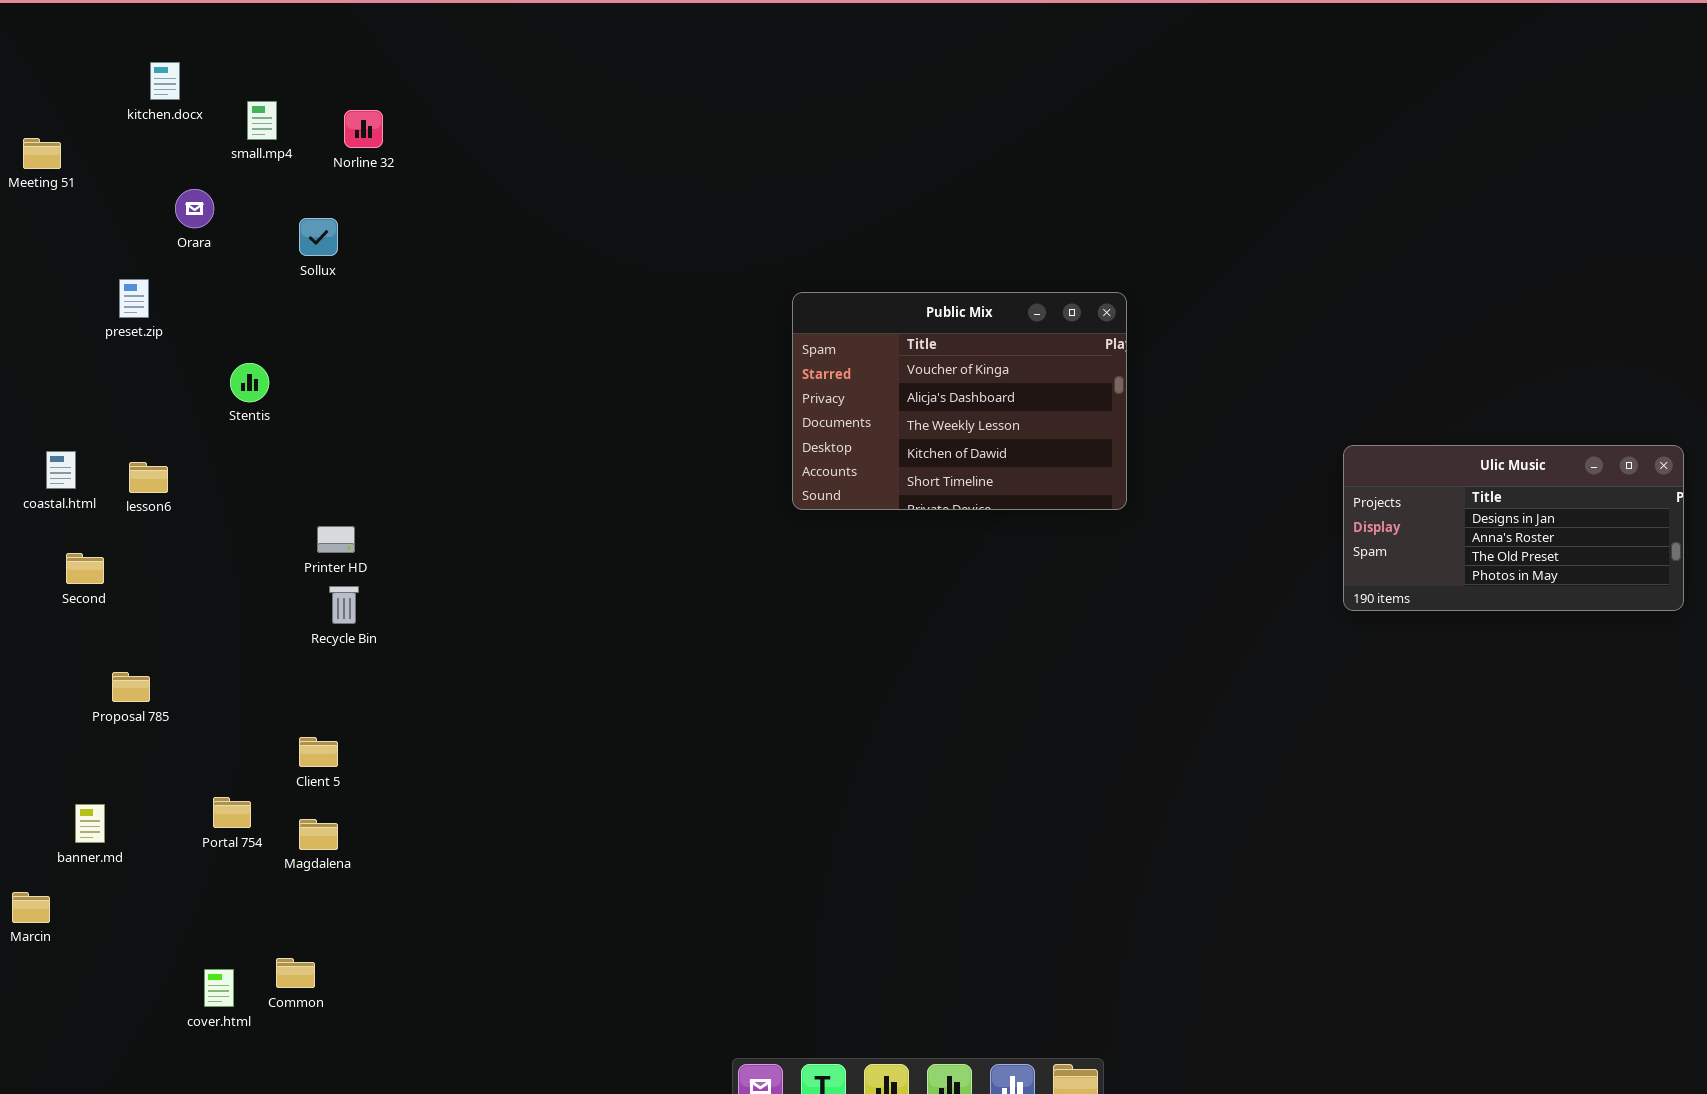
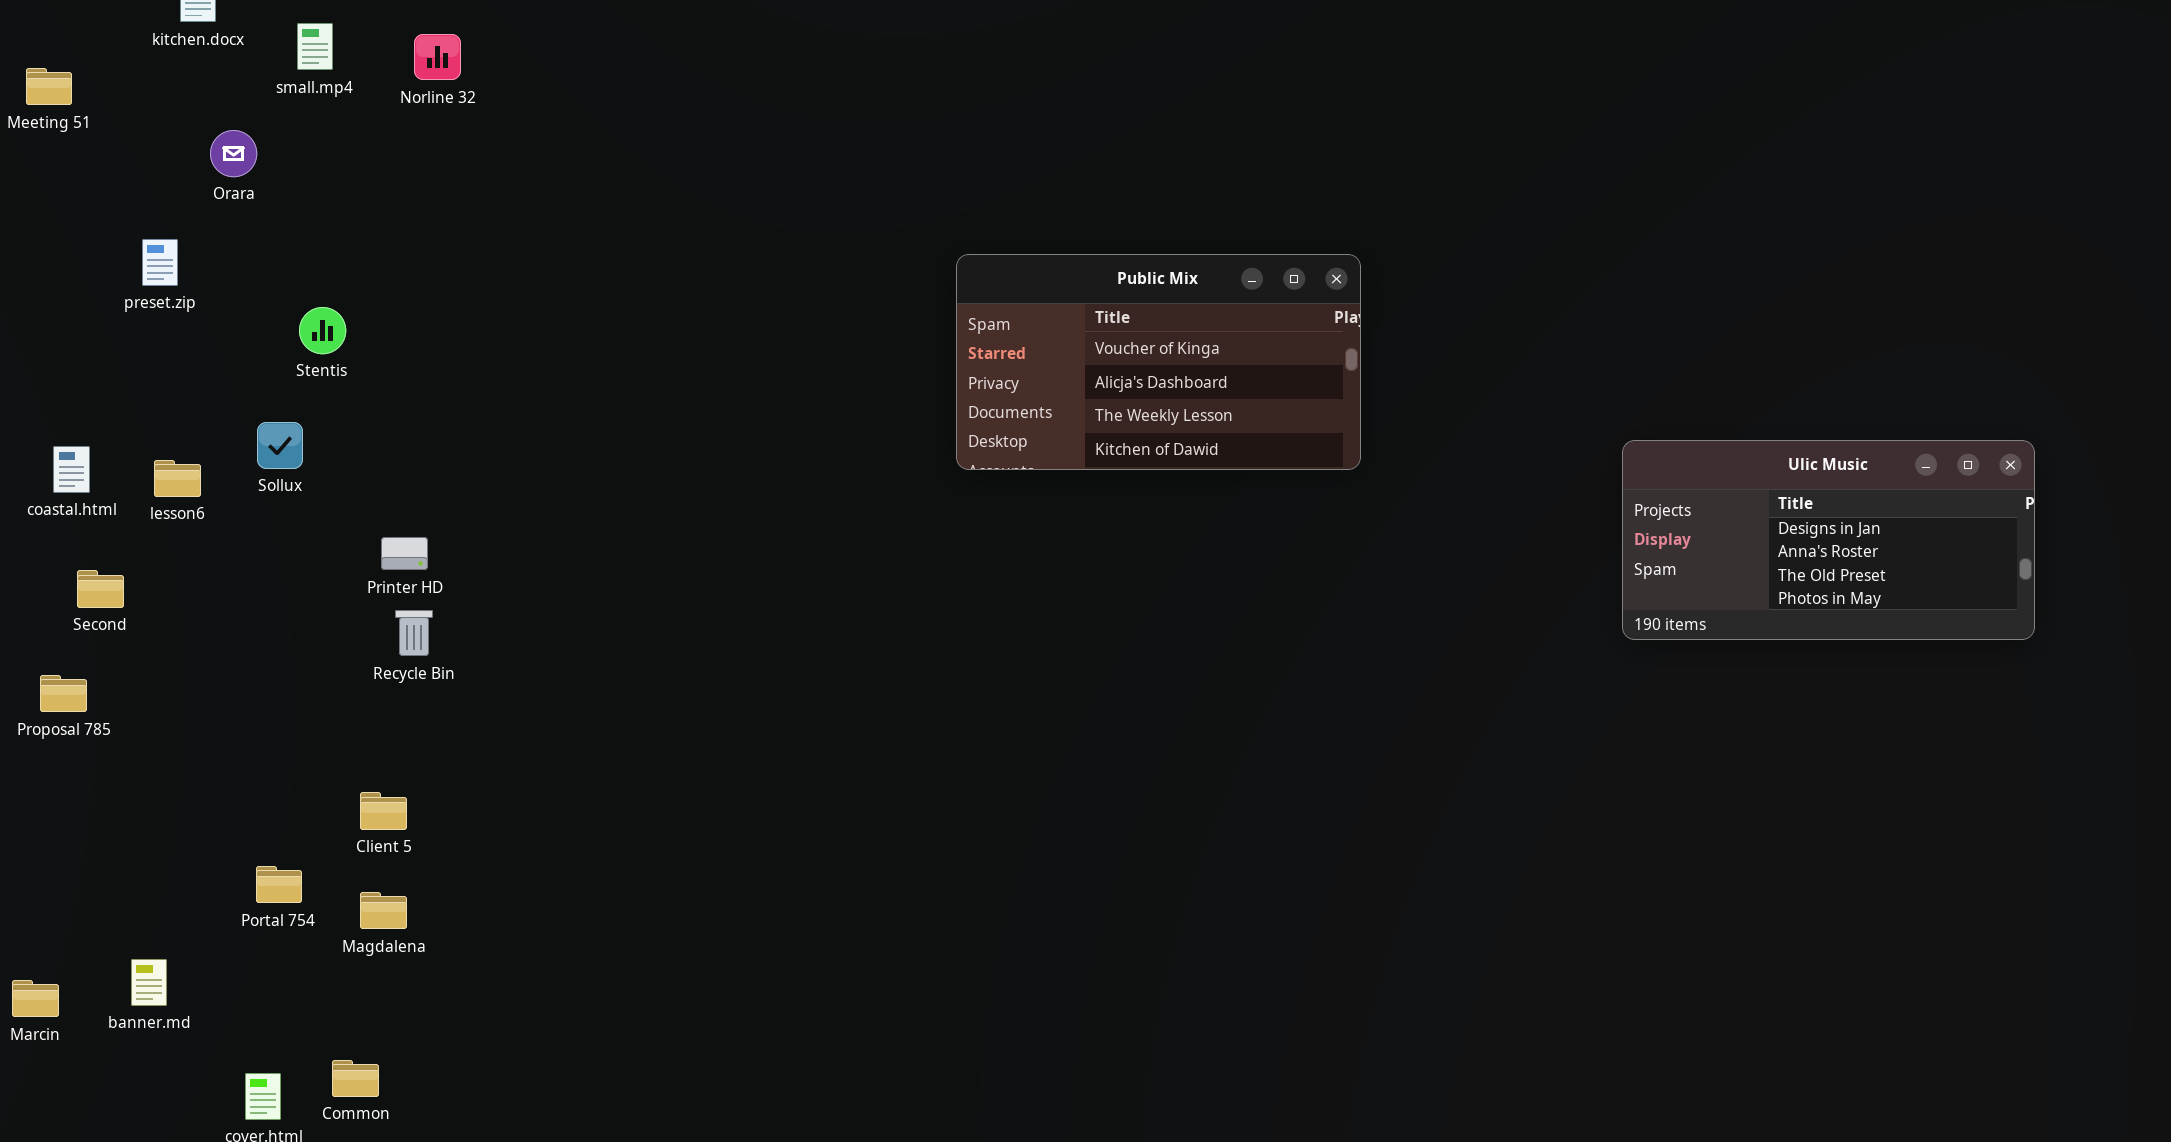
Sollux: [299,218,338,256] -> [257,422,303,469], moved
Public Mix: [792,292,1127,510] -> [956,254,1361,470], resized
Stentis: [230,363,269,402] -> [299,307,346,354], moved
Proposal 785: [112,672,150,702] -> [40,675,87,712], moved
banner.md: [75,804,105,843] -> [131,959,167,1006], moved

